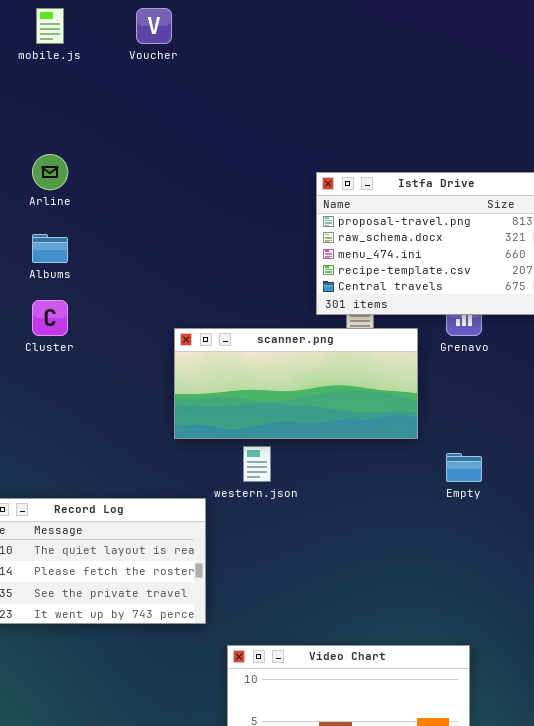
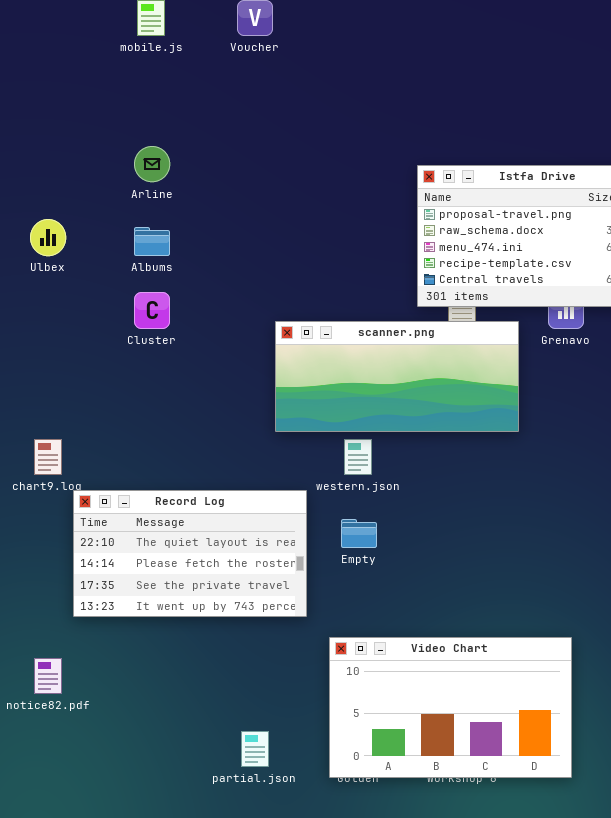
Empty: [446,453,482,482] -> [341,519,377,548], moved

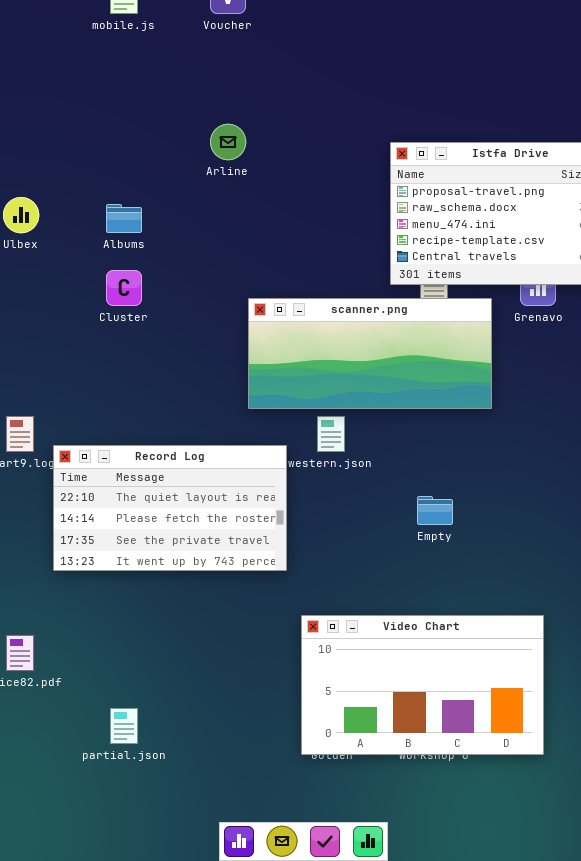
Arline: [134,146,170,182] -> [210,124,246,160], moved
Record Log: [73,490,307,617] -> [53,445,287,571], moved
Empty: [341,519,377,548] -> [417,496,453,525], moved
partial.json: [241,731,269,767] -> [110,708,138,744], moved

